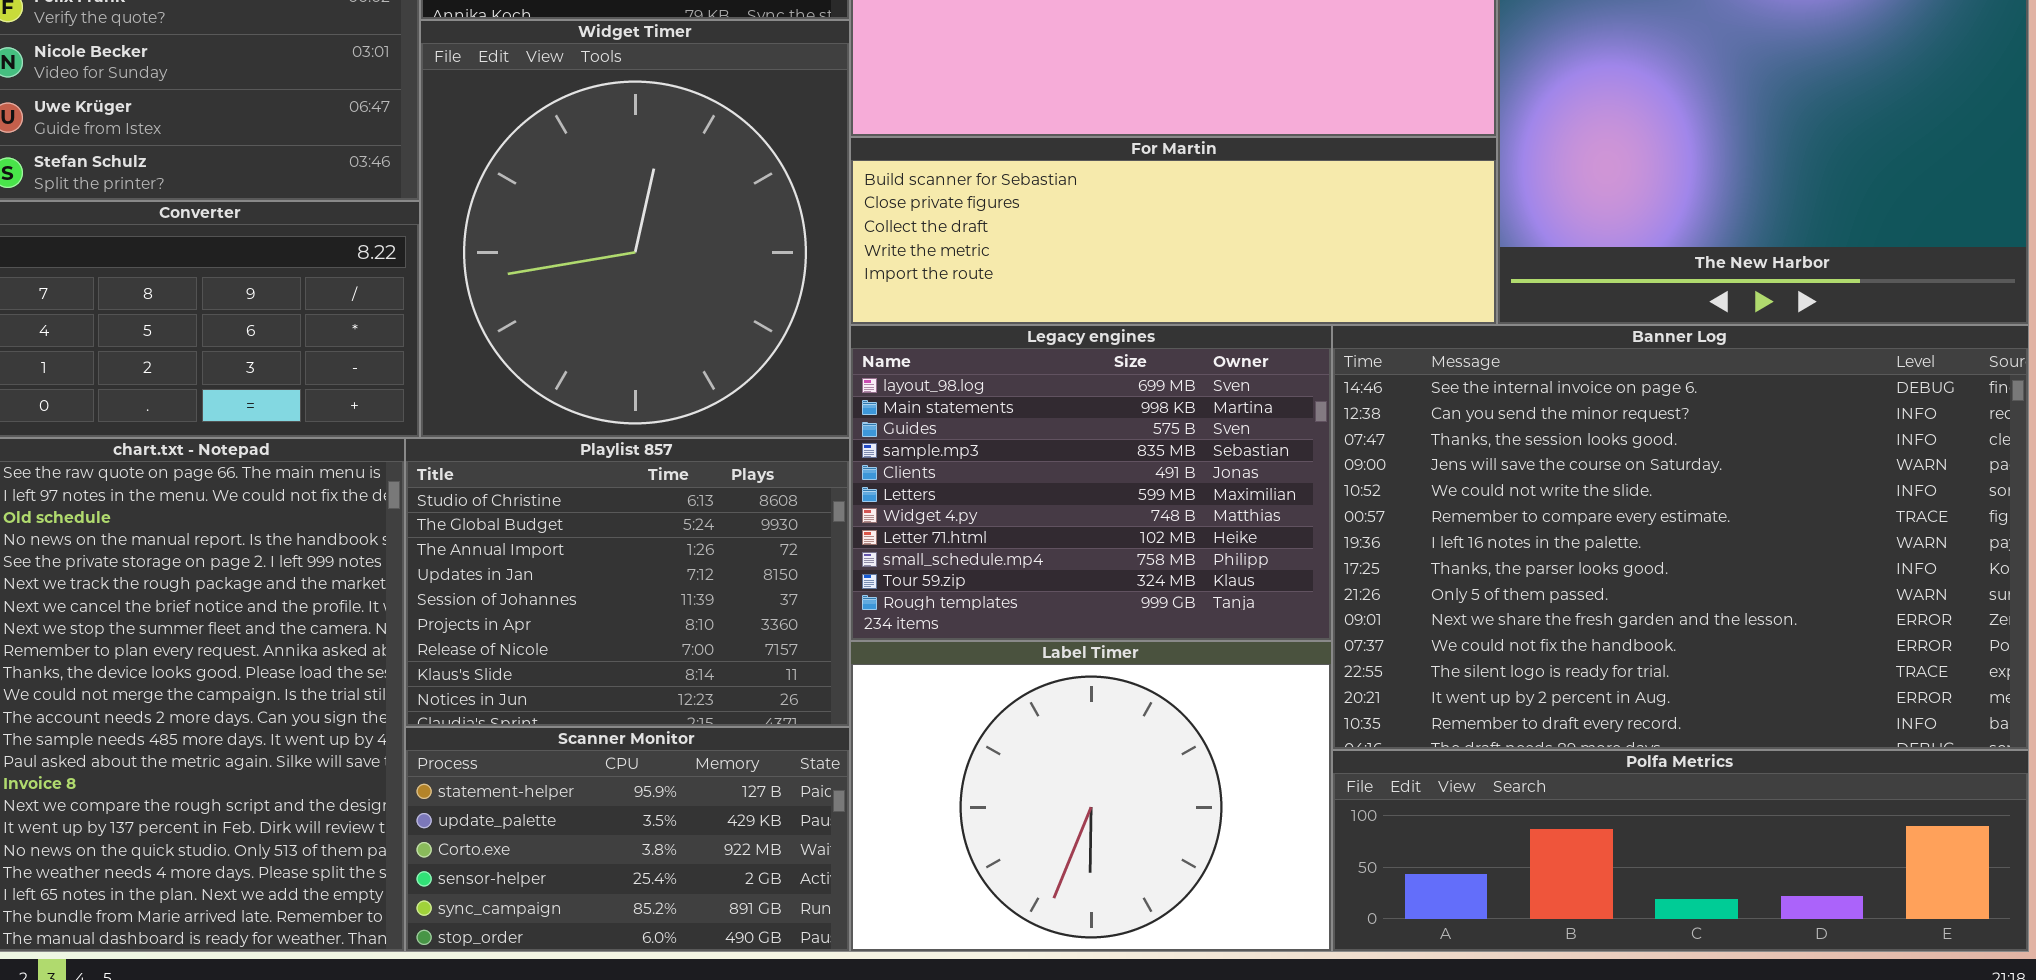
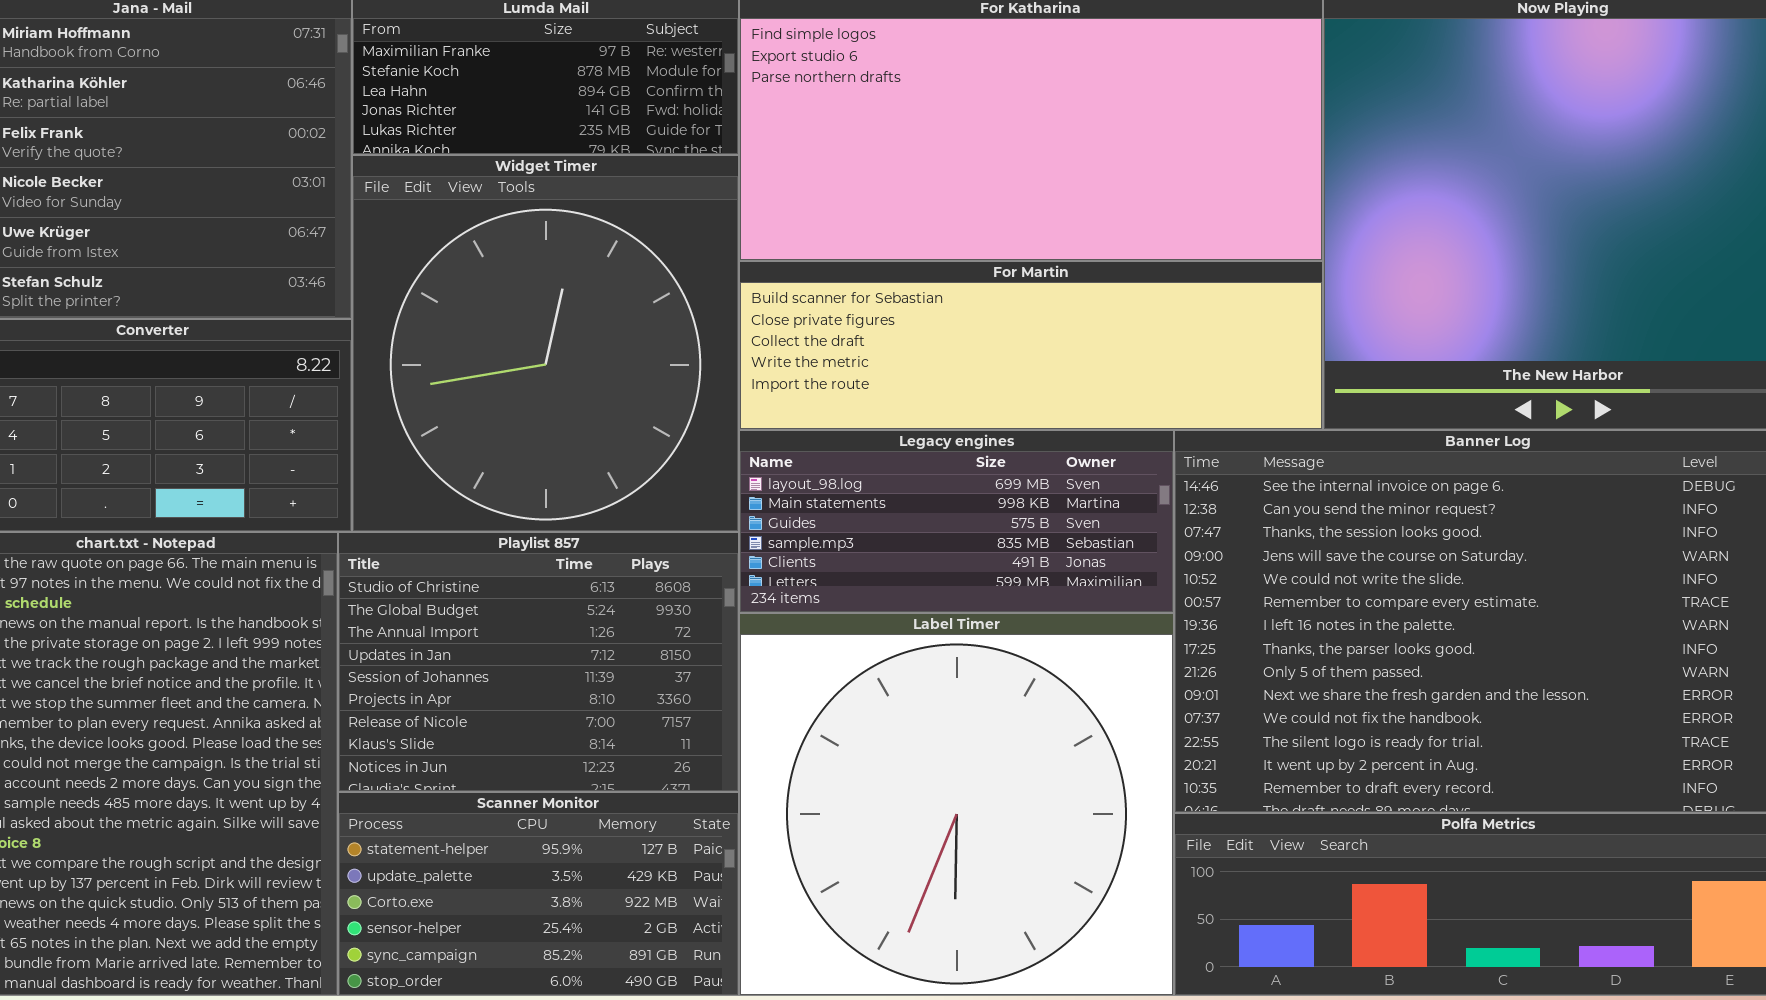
Legacy engines: [850,325,1332,641] -> [739,430,1174,613], resized
Label Timer: [850,641,1332,952] -> [739,613,1174,996], resized

